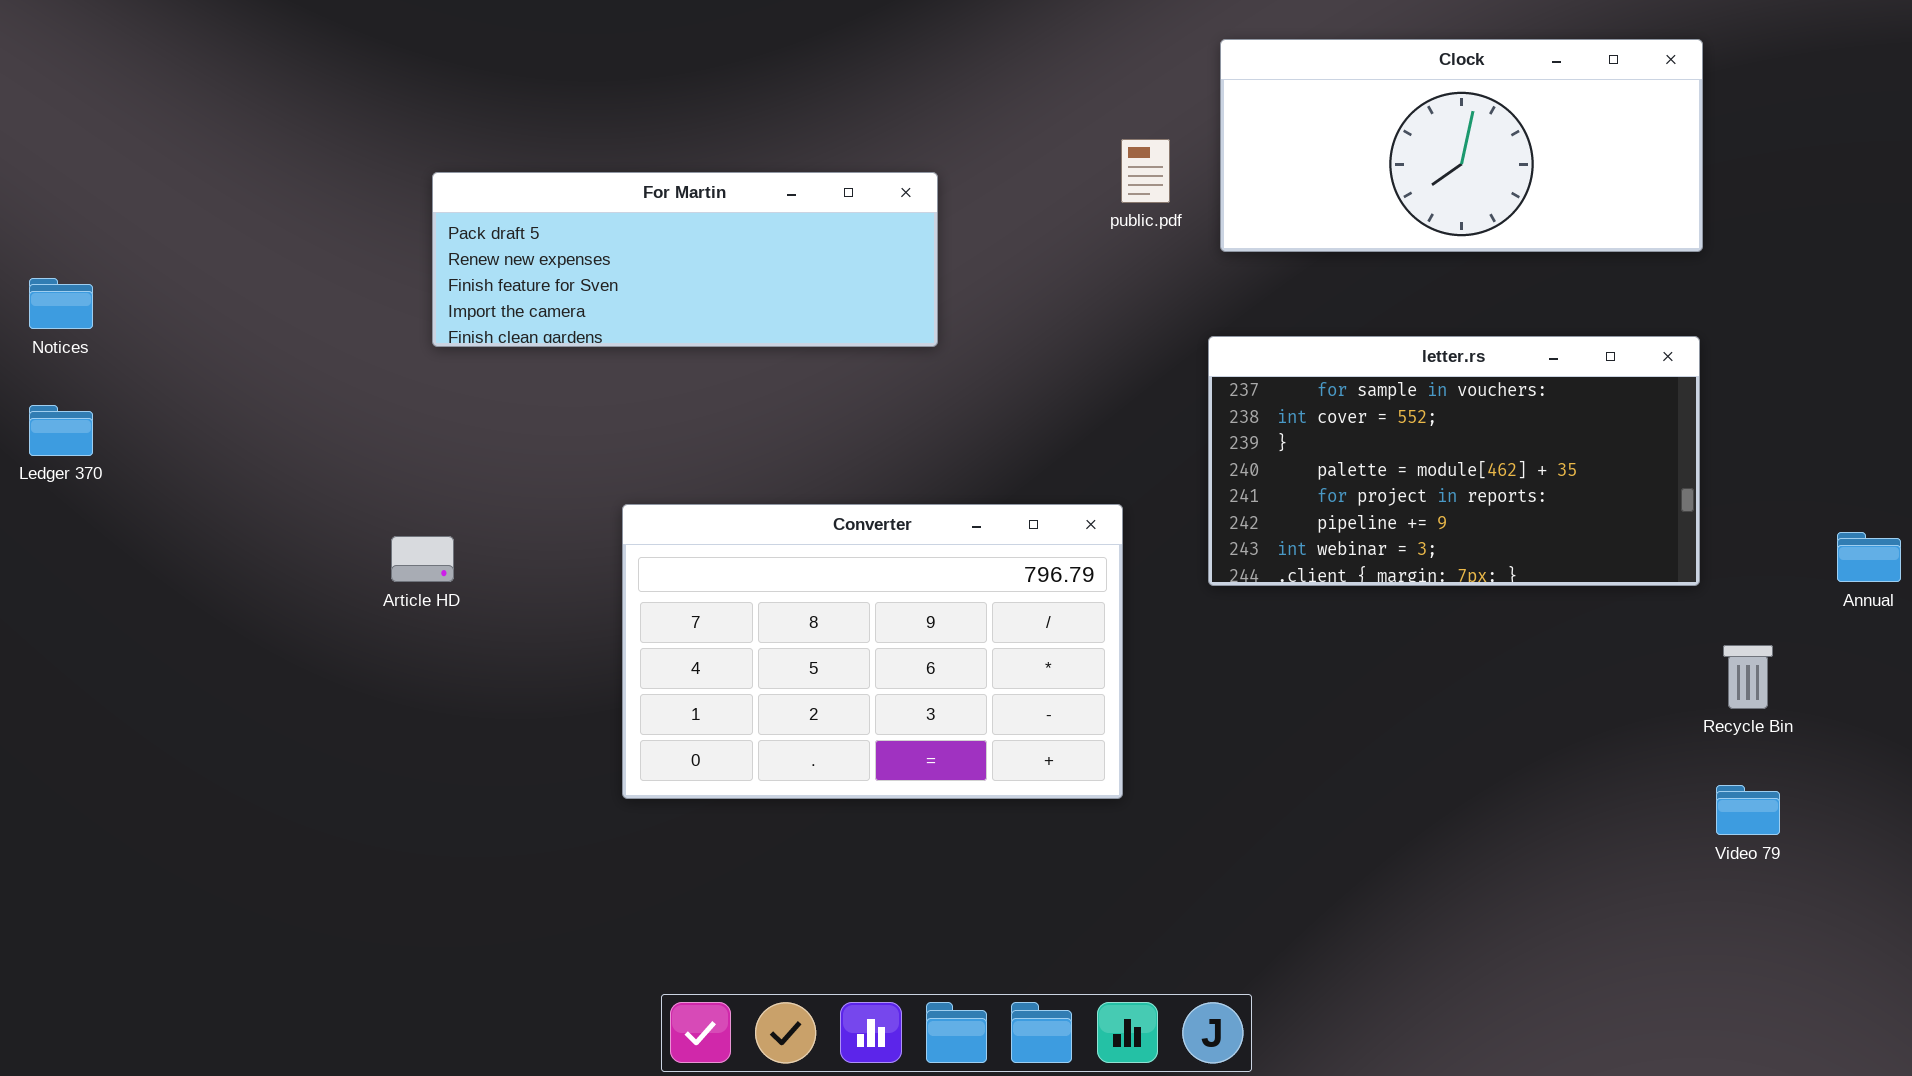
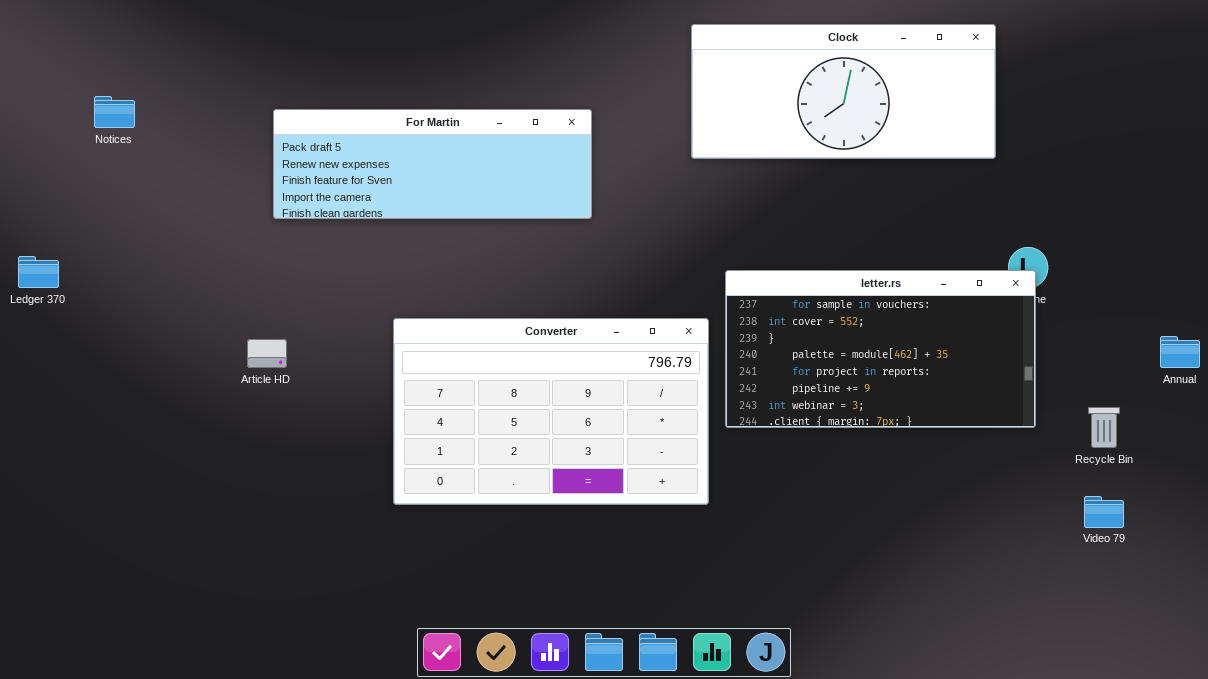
Clock: [1220,39,1703,252] -> [691,24,996,159], moved
Notices: [29,278,93,329] -> [94,96,135,128], moved
letter.rs: [1208,336,1700,586] -> [725,270,1036,428], moved

